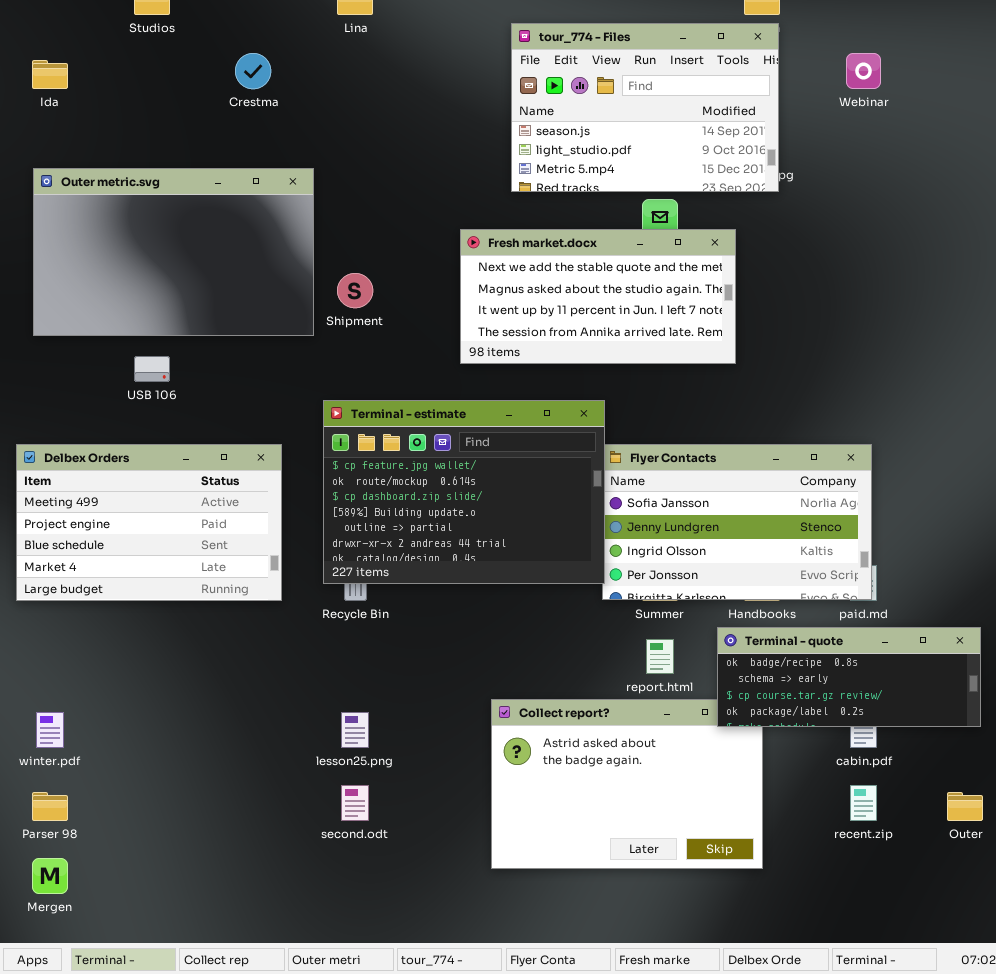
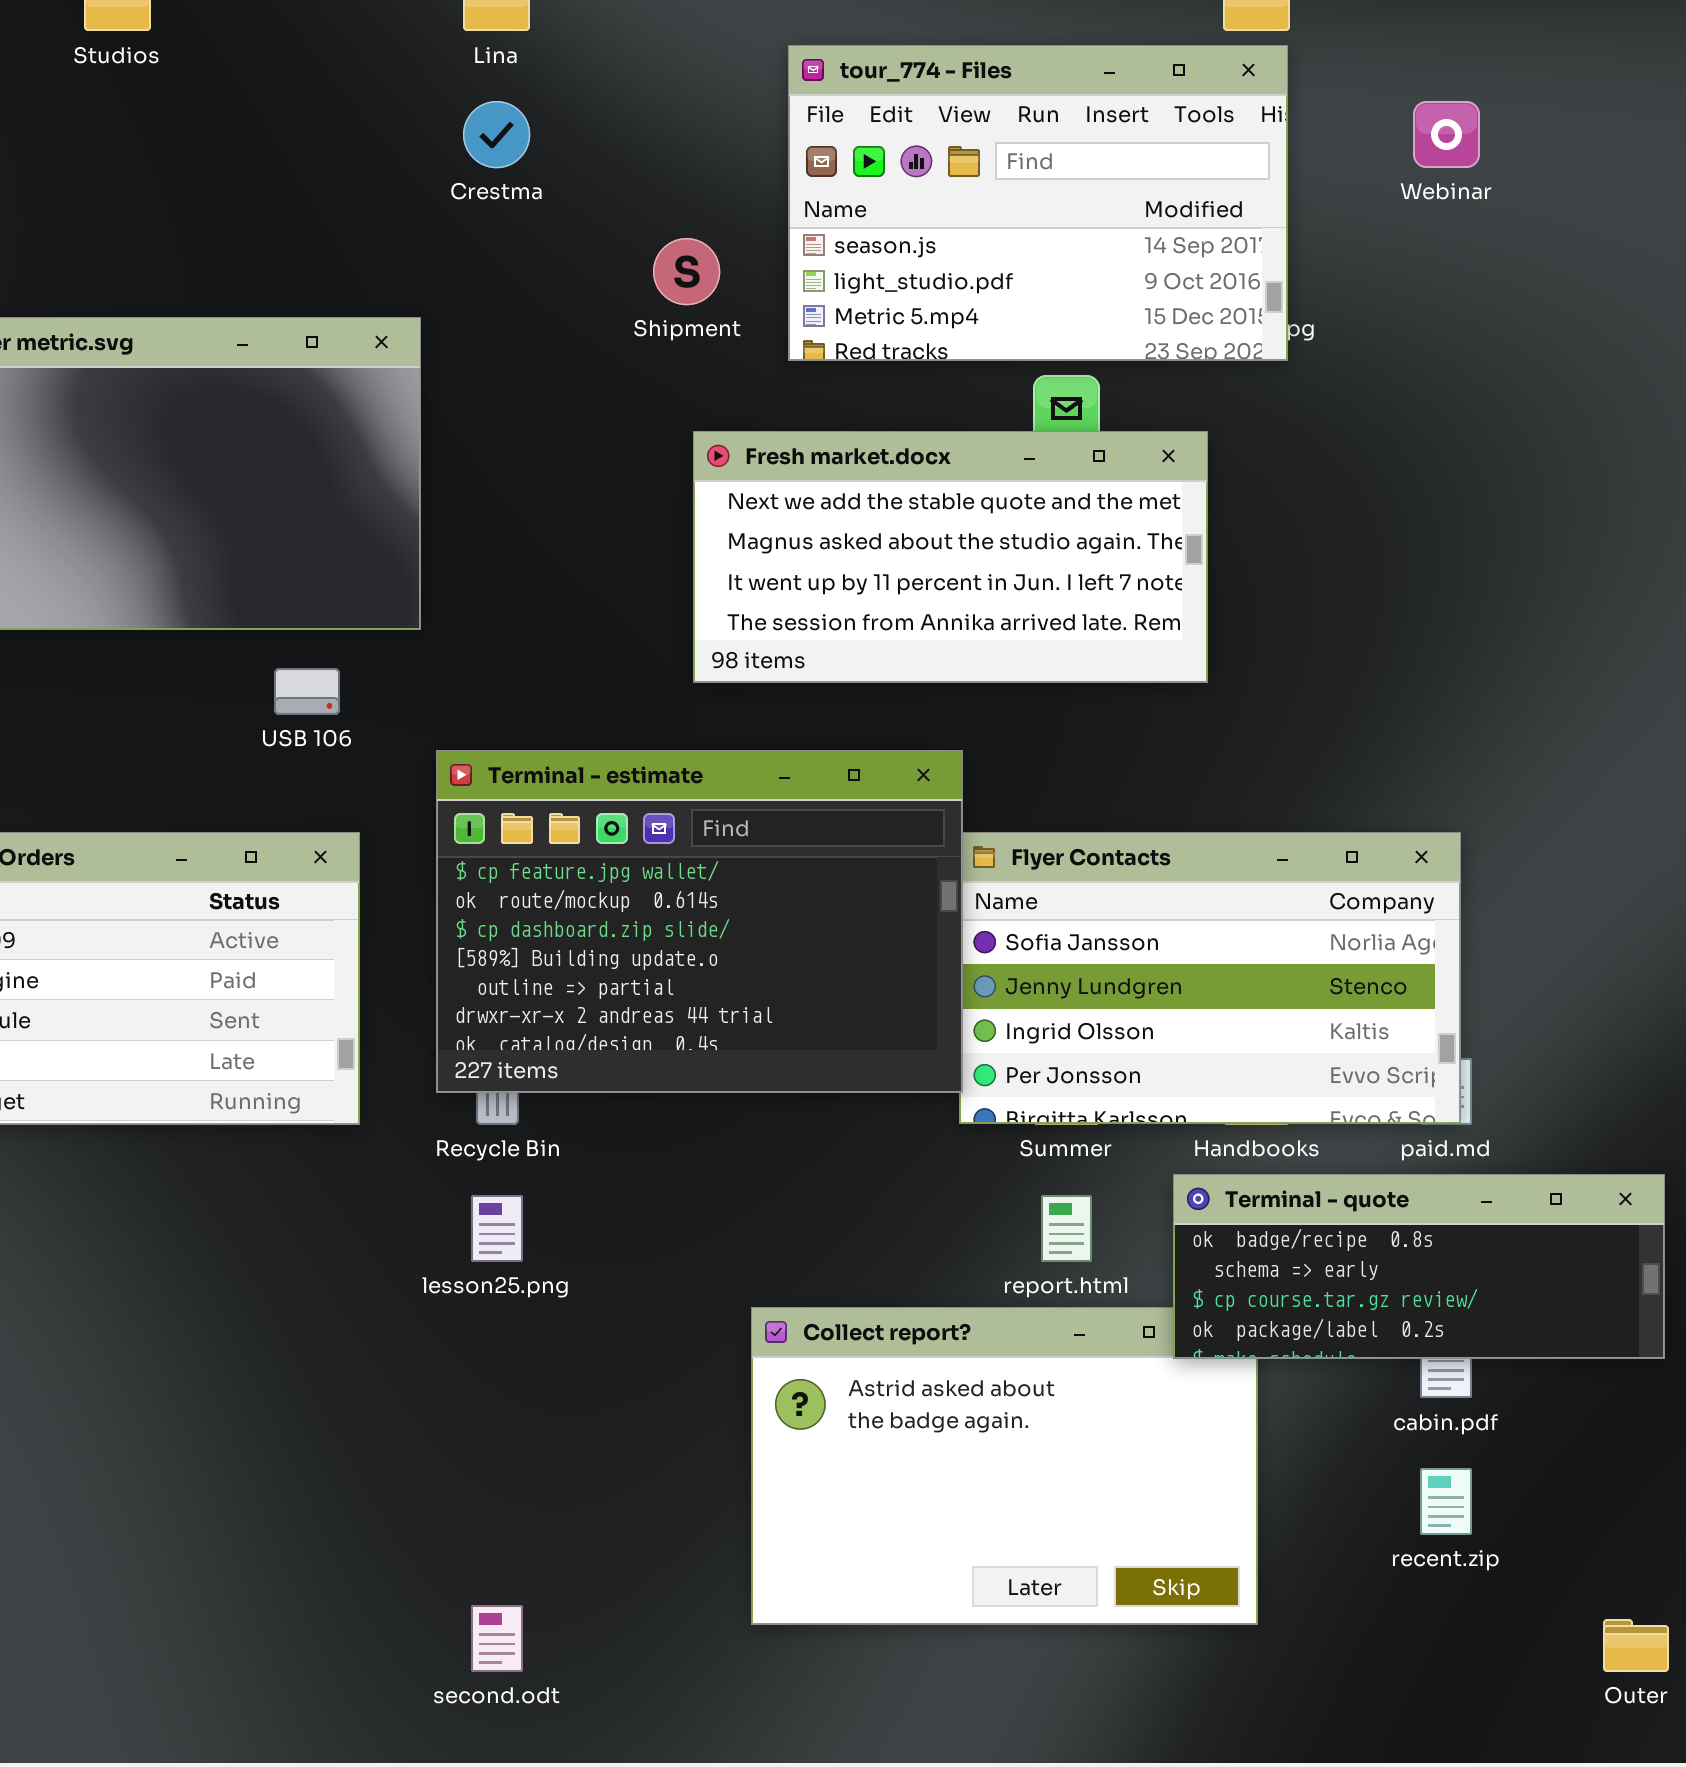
Crestma: [235,53,271,89] -> [463,101,530,168], moved
Shipment: [337,273,373,308] -> [653,238,720,305], moved
USB 106: [134,356,170,382] -> [274,668,340,715], moved
lesson25.png: [341,712,369,748] -> [471,1195,523,1262], moved
second.odt: [341,785,369,821] -> [471,1605,523,1672], moved
Outer: [947,792,983,821] -> [1603,1619,1669,1672], moved

